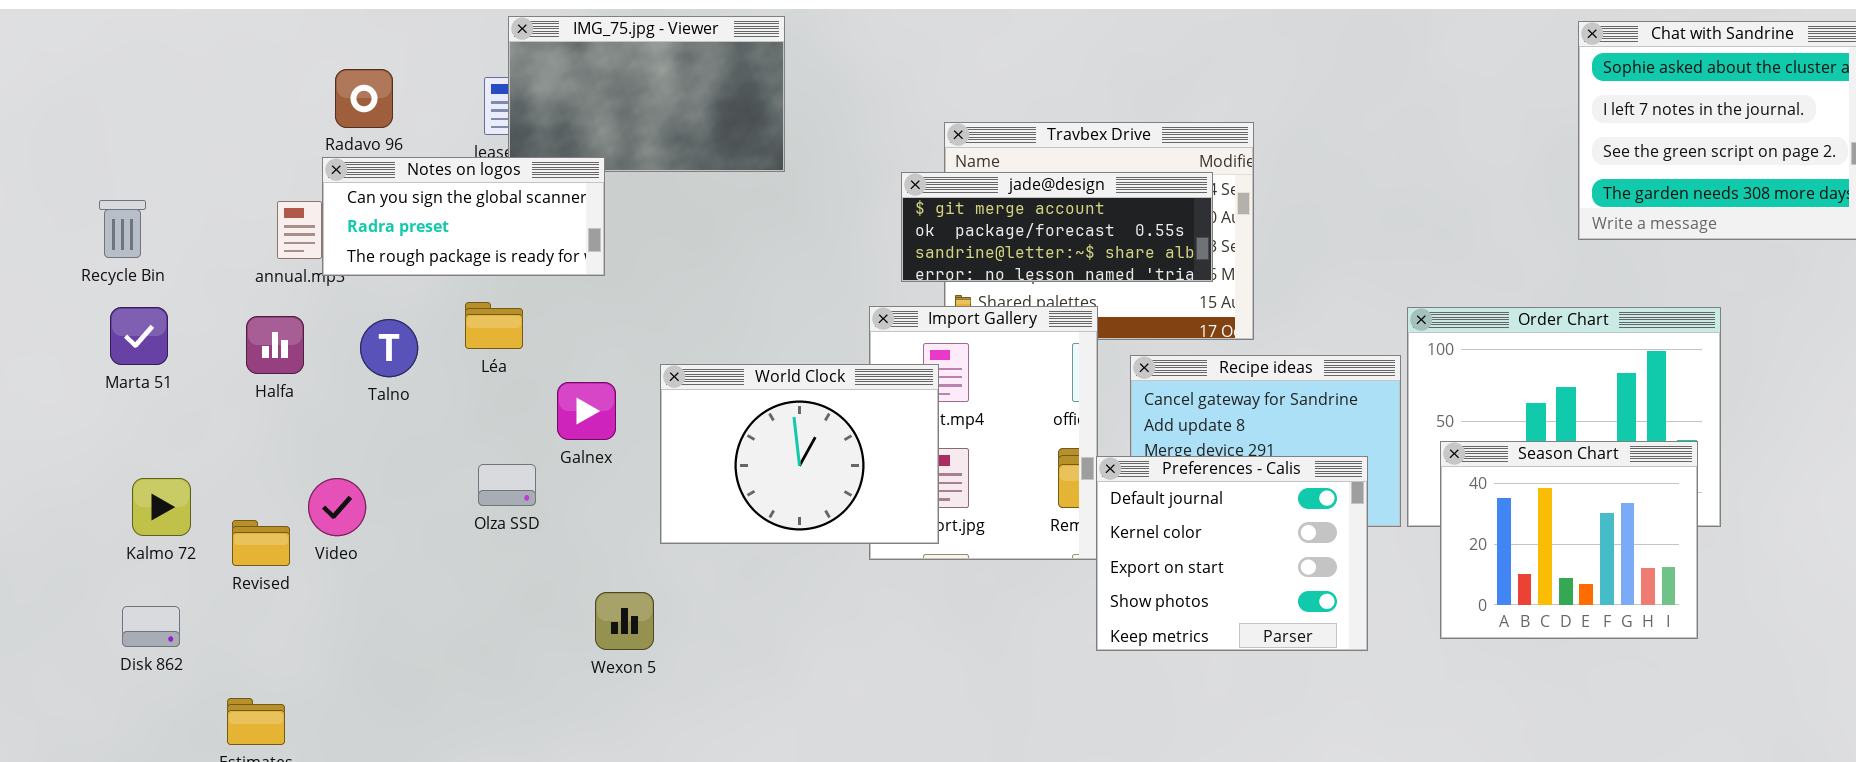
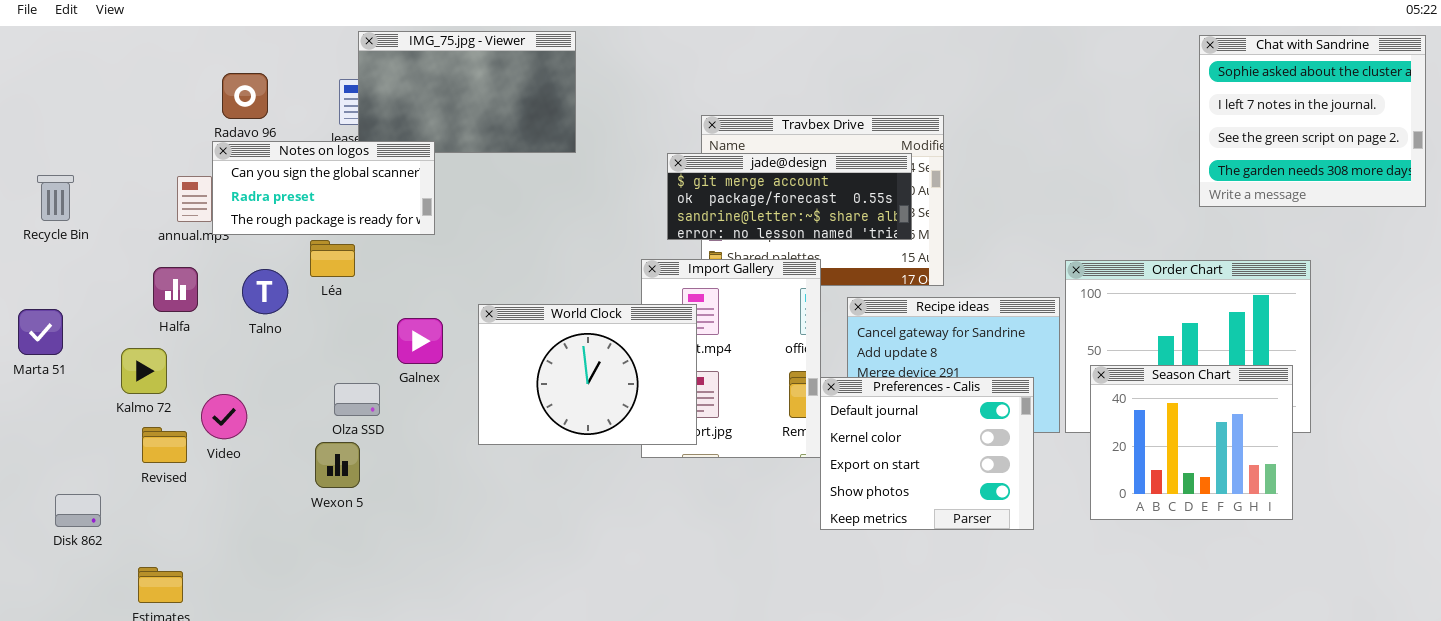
Léa: [465,302,523,349] -> [310,240,355,277], moved
Marta 51: [110,307,168,365] -> [18,309,63,355], moved
Kalmo 72: [132,478,191,536] -> [121,348,167,394], moved
Wexon 5: [595,592,654,650] -> [315,442,360,488], moved

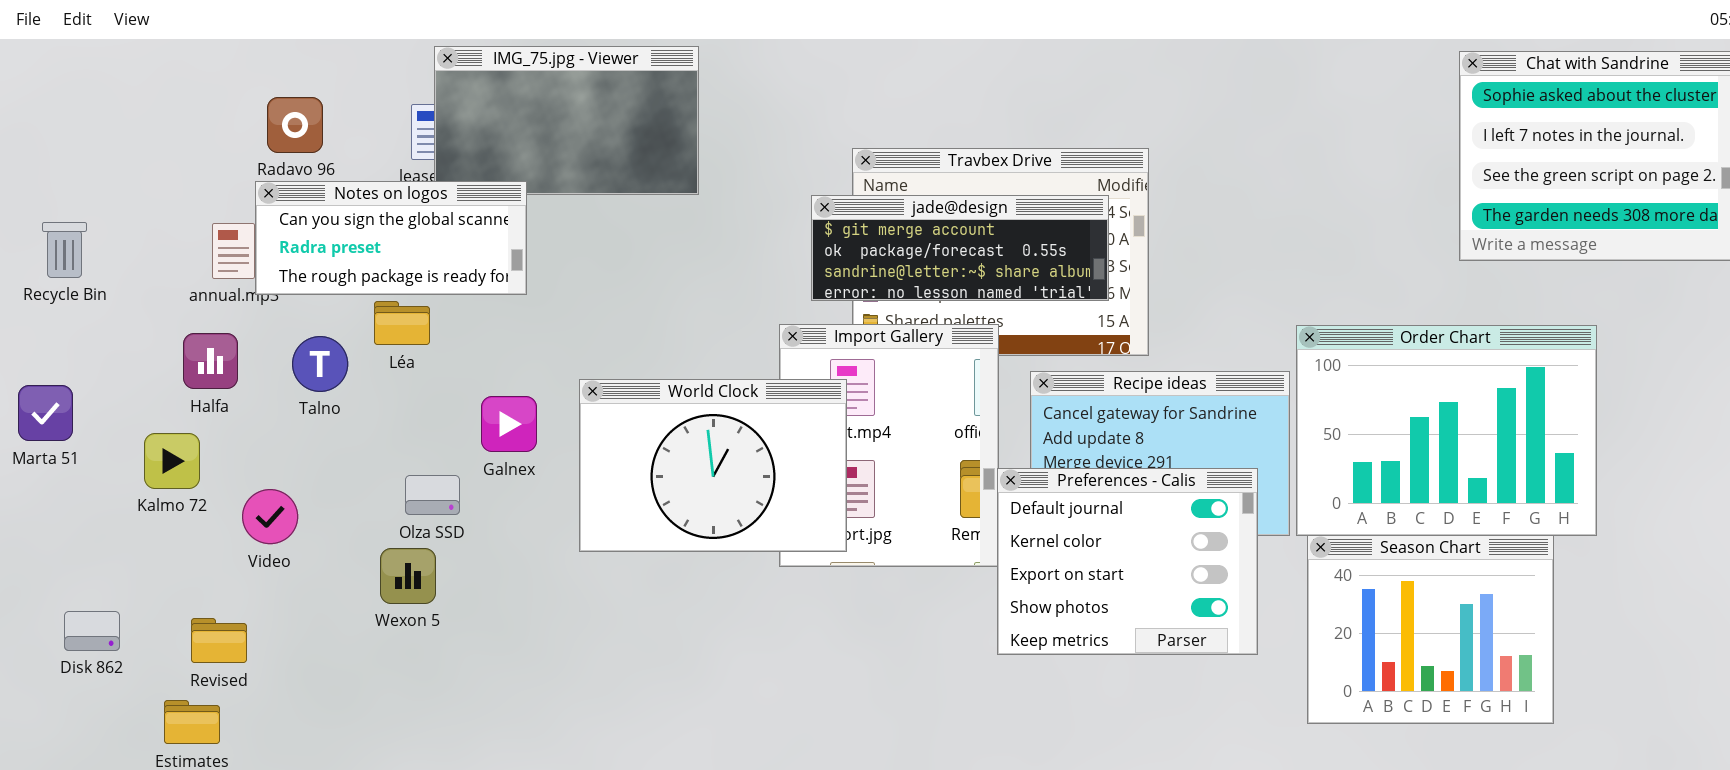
Season Chart: [1090,365,1293,520] -> [1307,535,1554,724], moved
Revised: [142,427,187,463] -> [191,618,247,663], moved

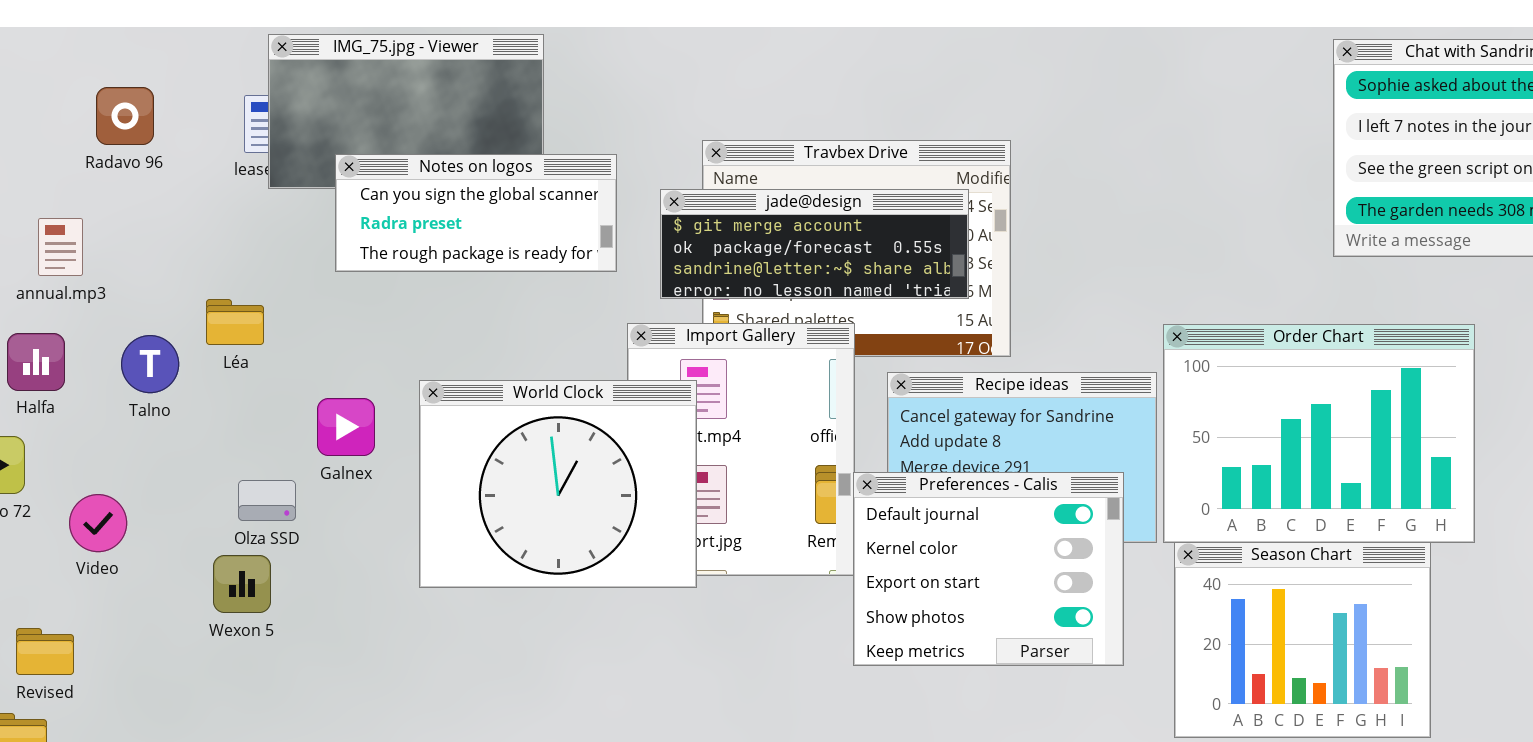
Notes on logos: [255,181,527,295] -> [335,154,617,272], moved
World Clock: [579,379,847,552] -> [419,380,697,588], resized

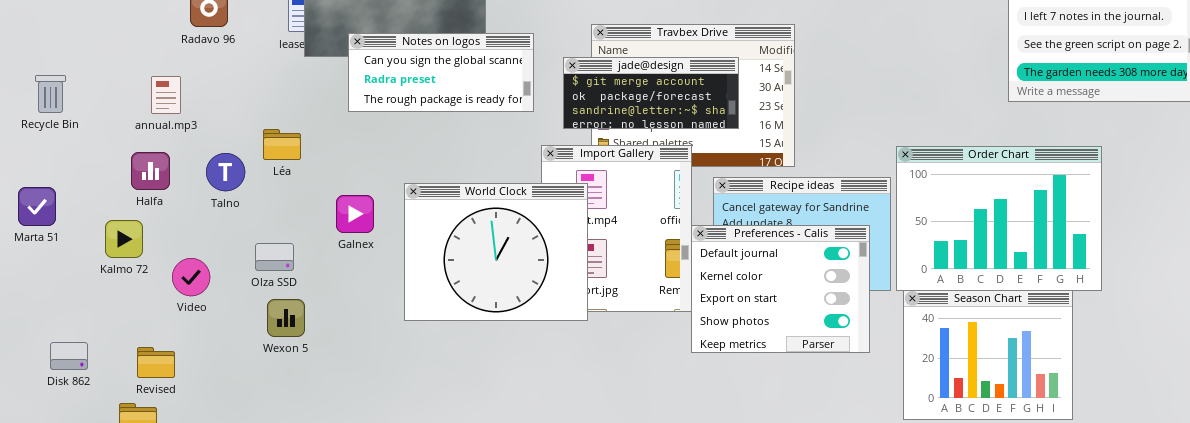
jade@design: [660,189,969,299] -> [563,57,739,129], resized
Preferences - Calis: [853,472,1124,666] -> [691,225,870,353], moved
Olza SSD: [238,480,296,521] -> [255,243,294,271], moved

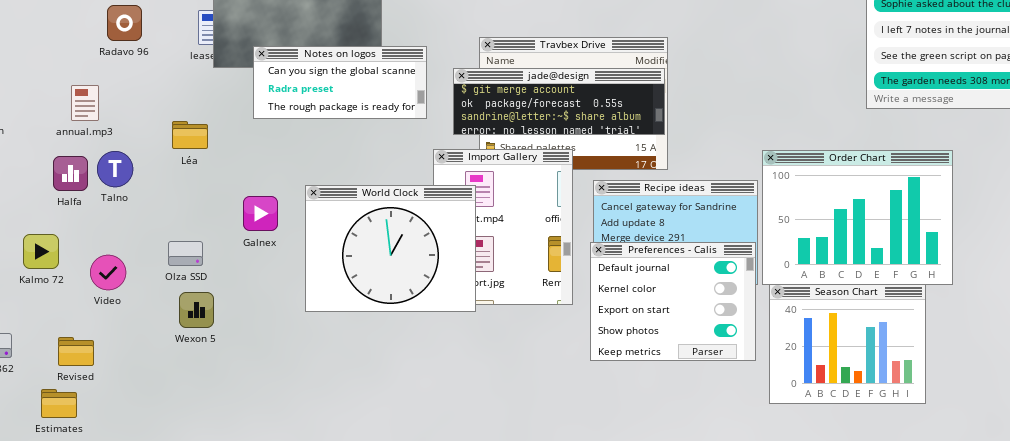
jade@design: [563,57,739,129] -> [453,68,665,135], resized
Léa: [263,129,301,160] -> [172,121,208,149], moved
Talno: [206,153,245,191] -> [97,151,133,187], moved
Kalmo 72: [105,220,143,258] -> [23,234,59,269], moved
Preferences - Calis: [691,225,870,353] -> [590,242,756,361], moved

